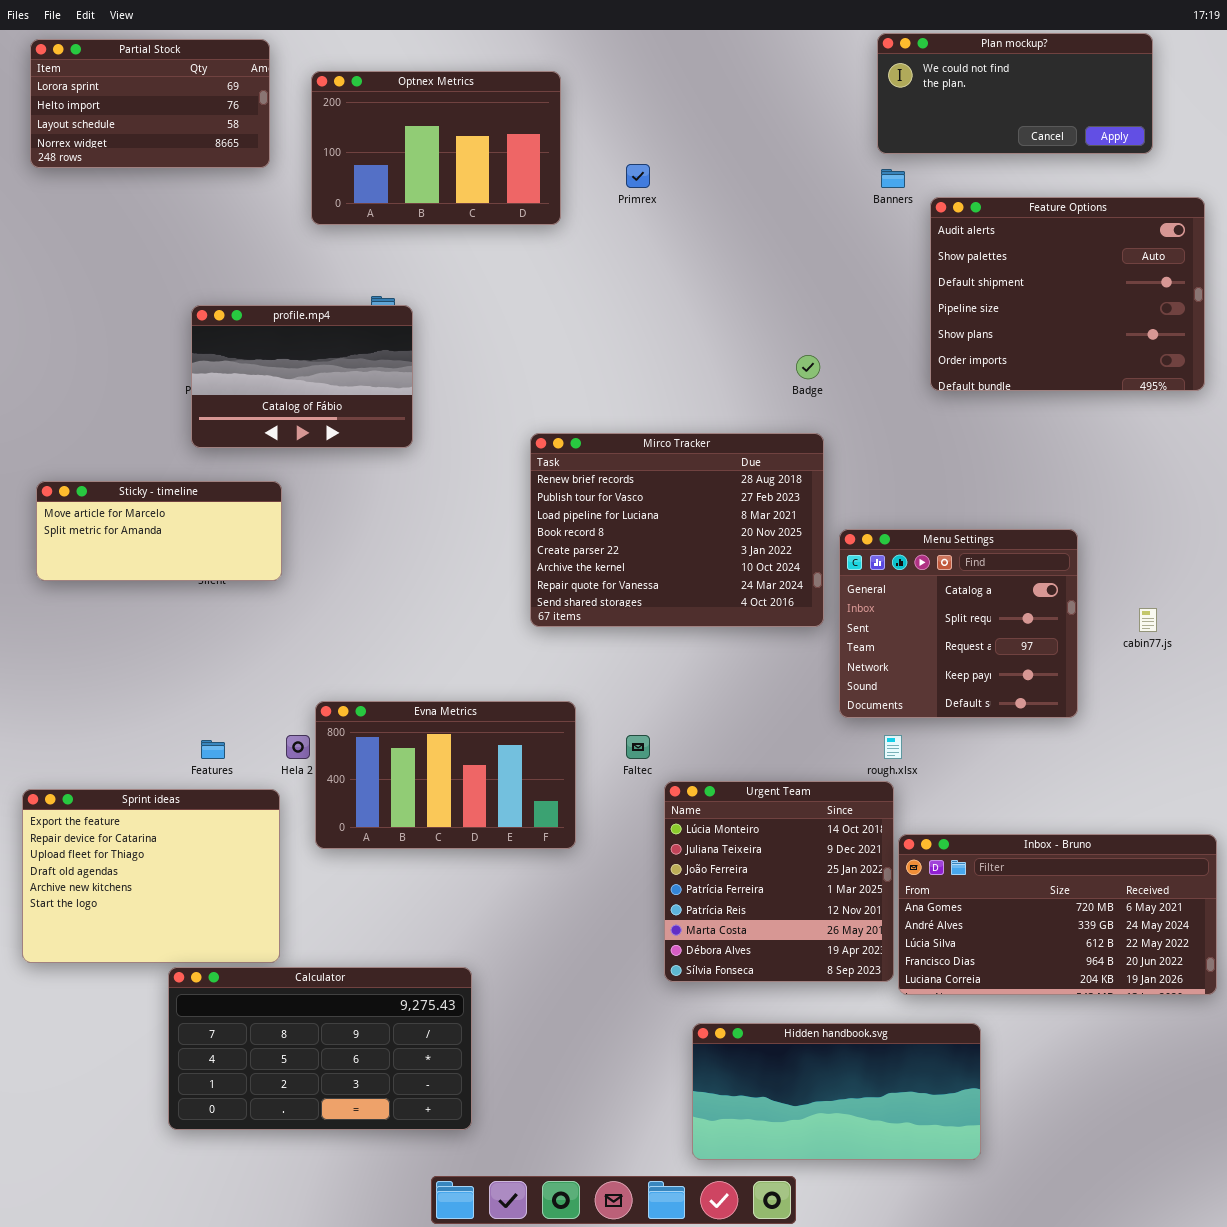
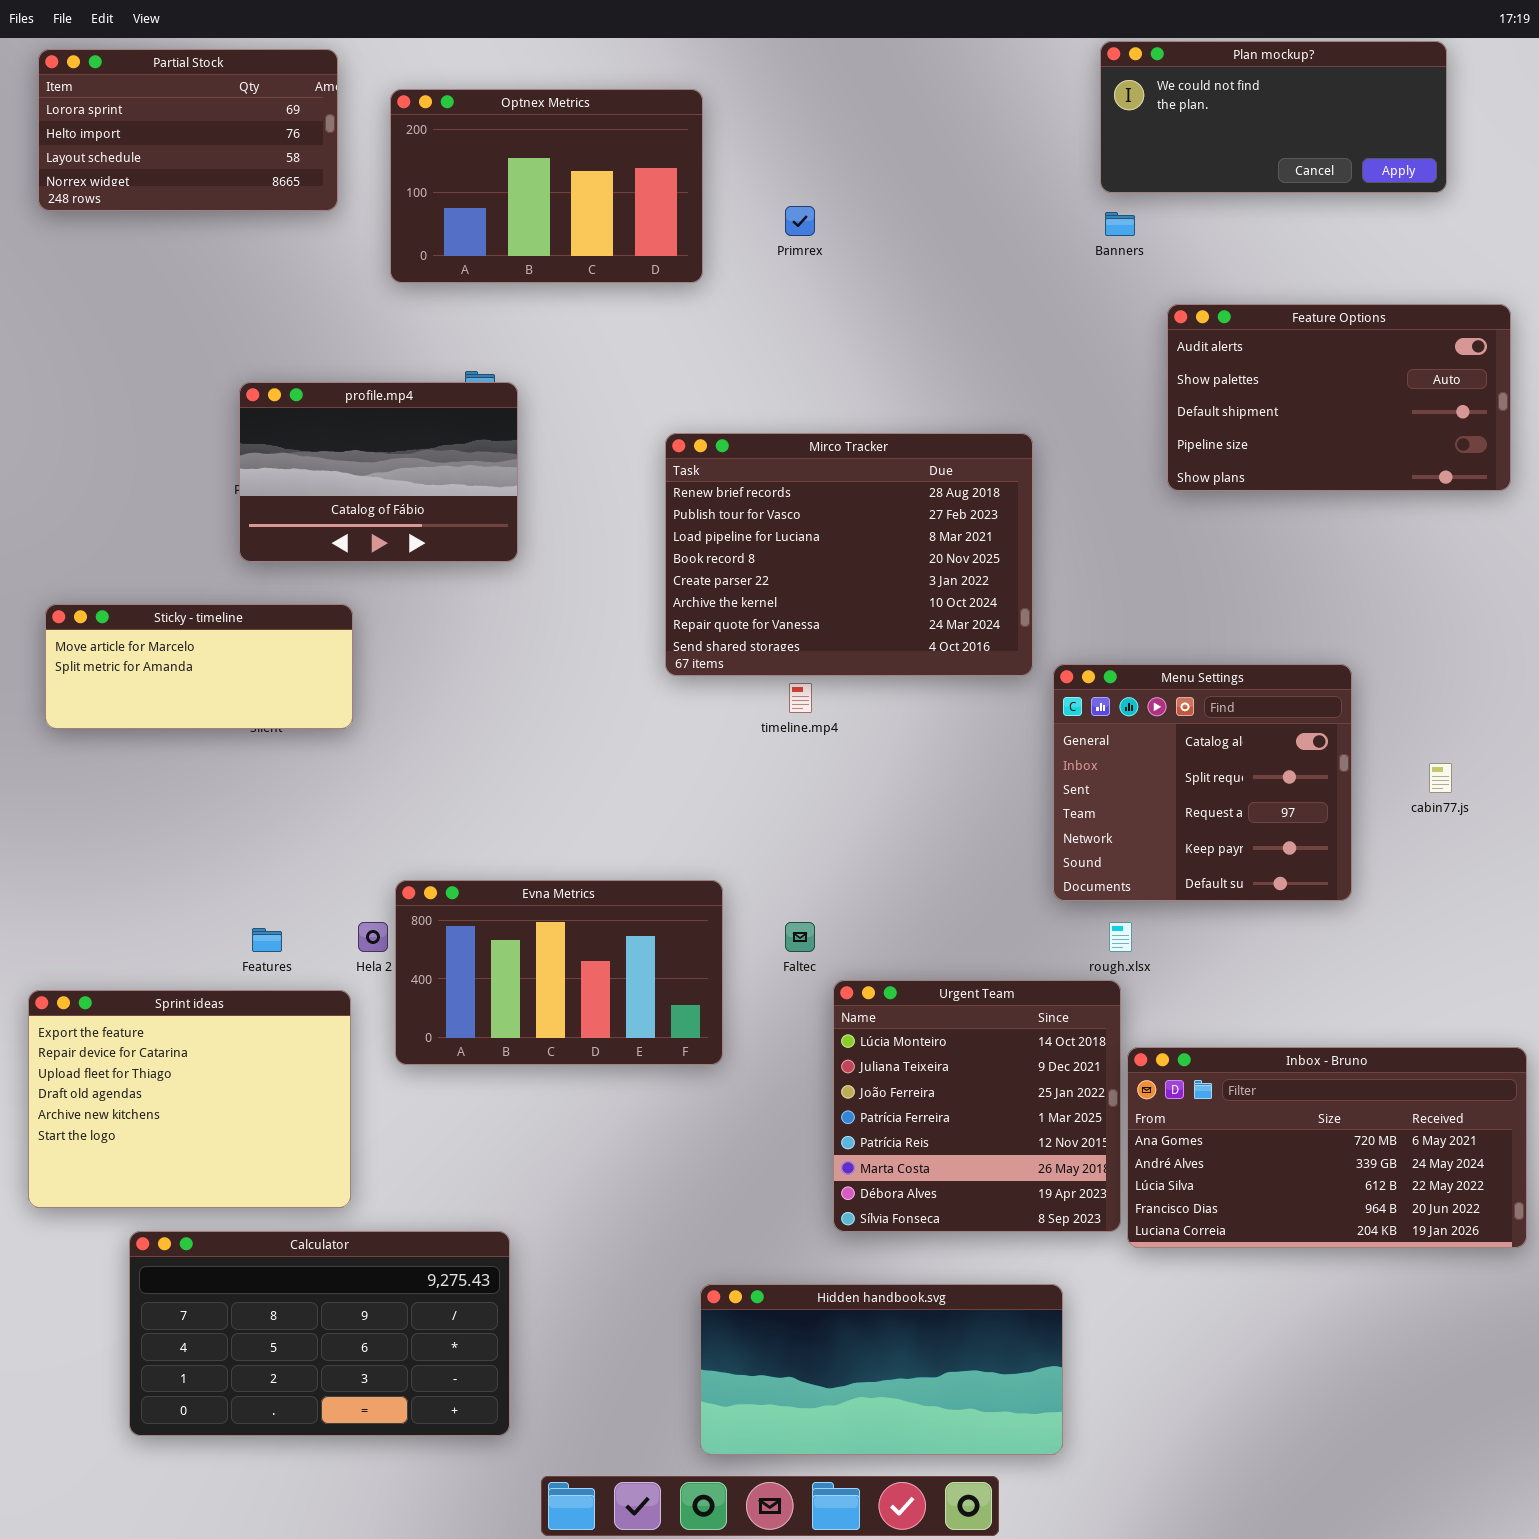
Feature Options: [930,197,1205,391] -> [1167,304,1511,491], resized
Mirco Tracker: [530,433,824,627] -> [665,433,1033,676], moved
Calculator: [168,967,472,1130] -> [129,1231,510,1436], moved
Hidden handbook.svg: [692,1023,981,1160] -> [700,1284,1063,1455], moved

